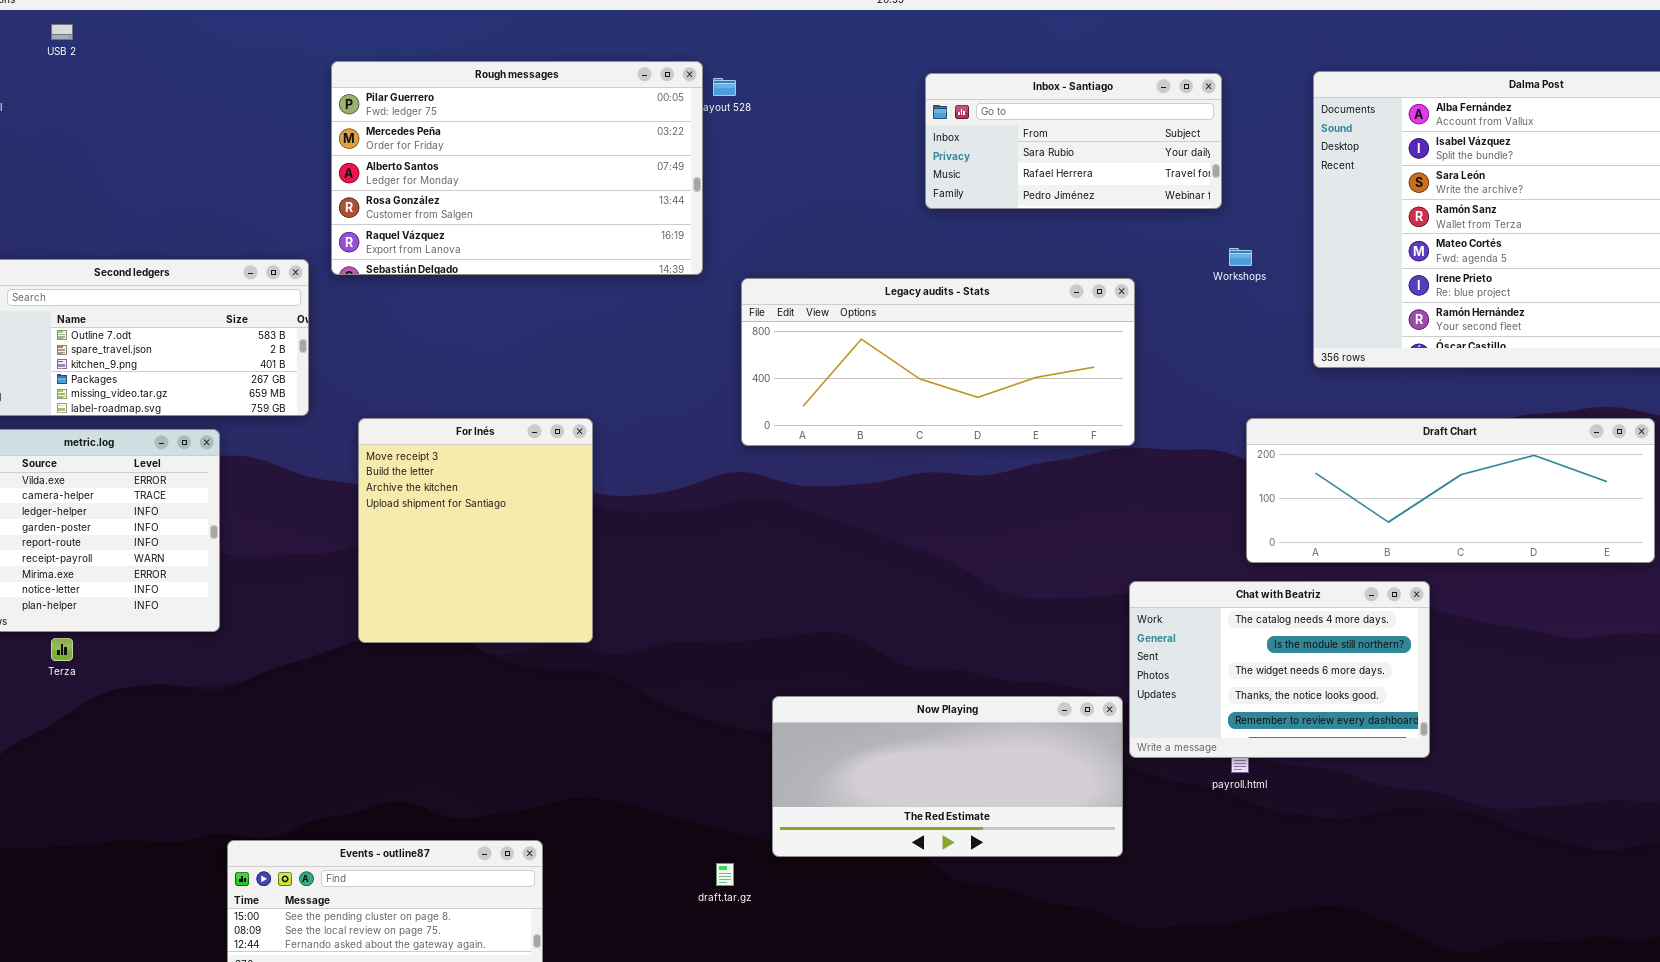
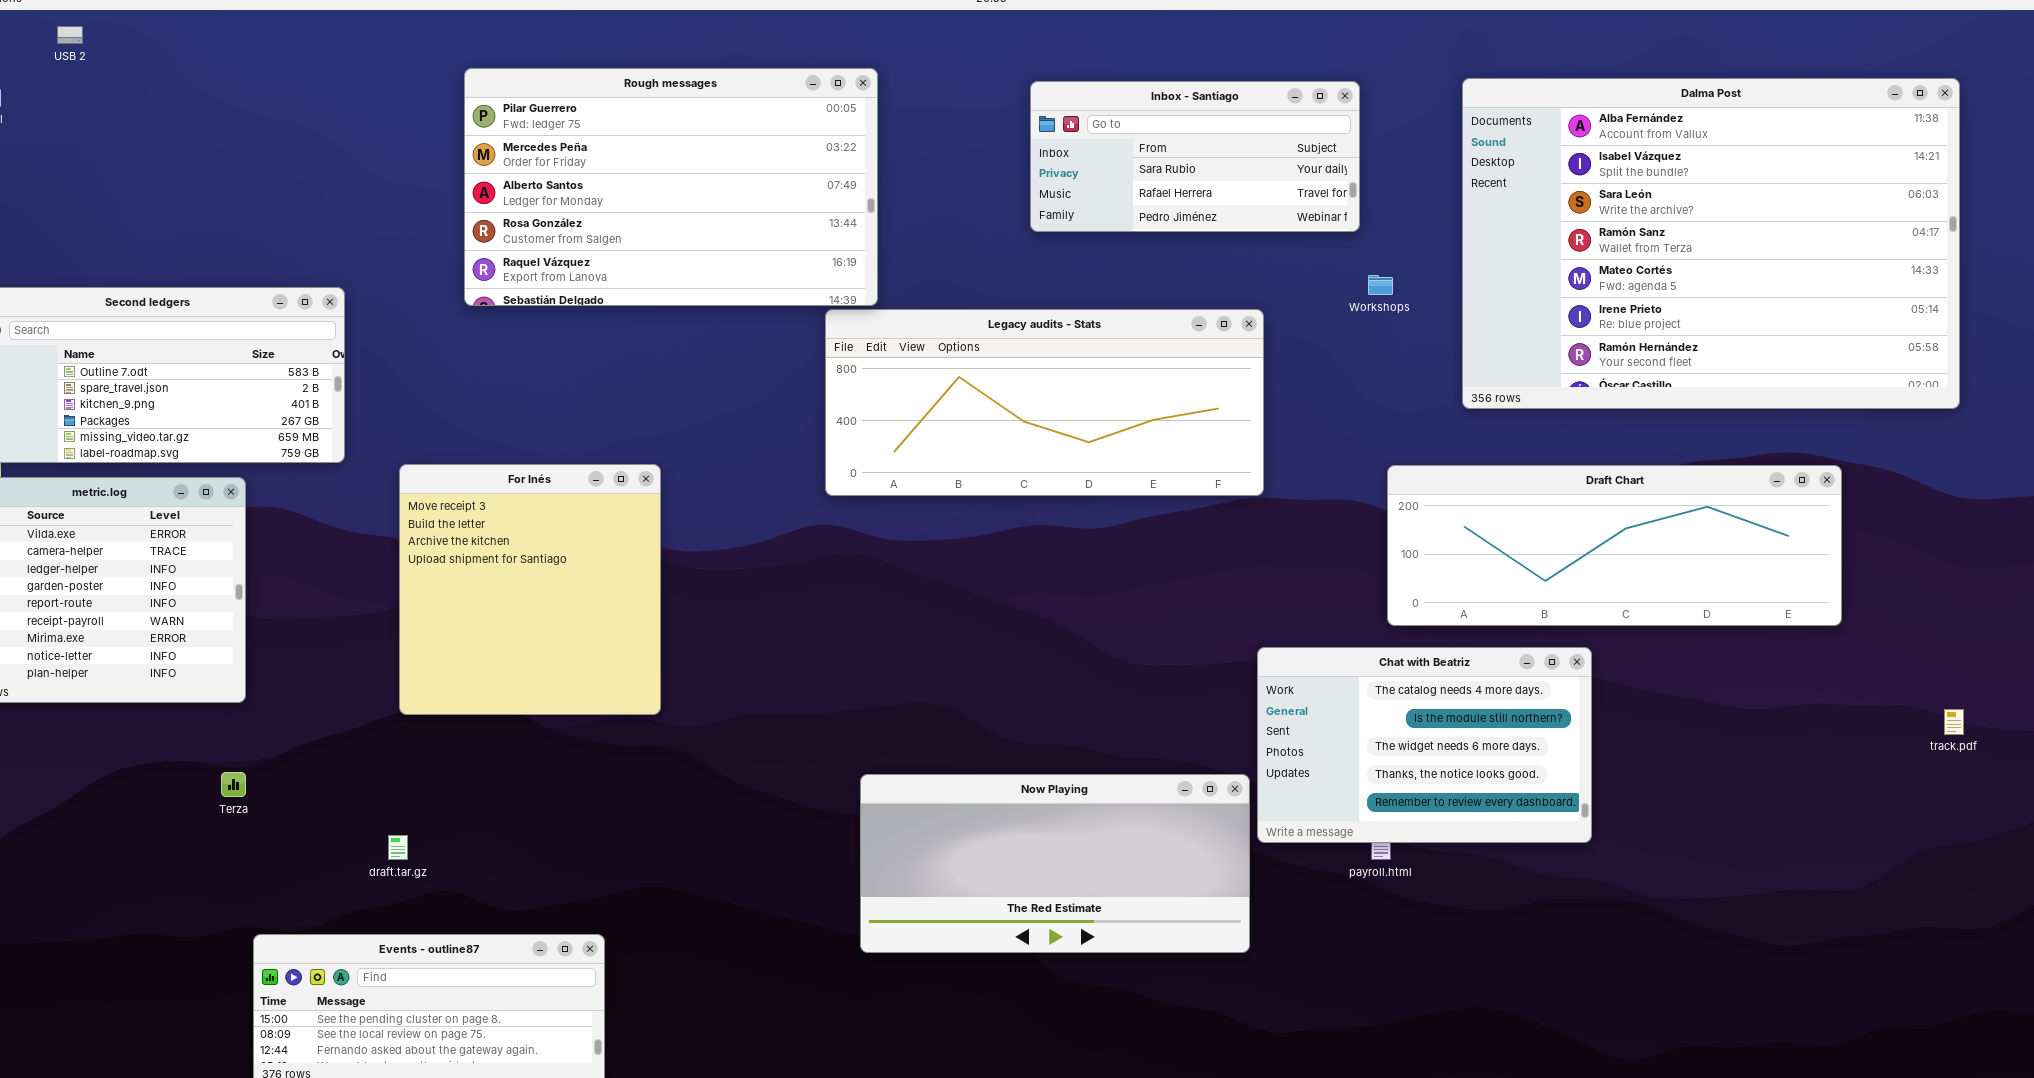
Rough messages: [331,61,703,275] -> [464,68,878,306], moved
Terza: [51,638,73,661] -> [221,772,246,797], moved
draft.tar.gz: [716,863,734,886] -> [388,835,408,860], moved

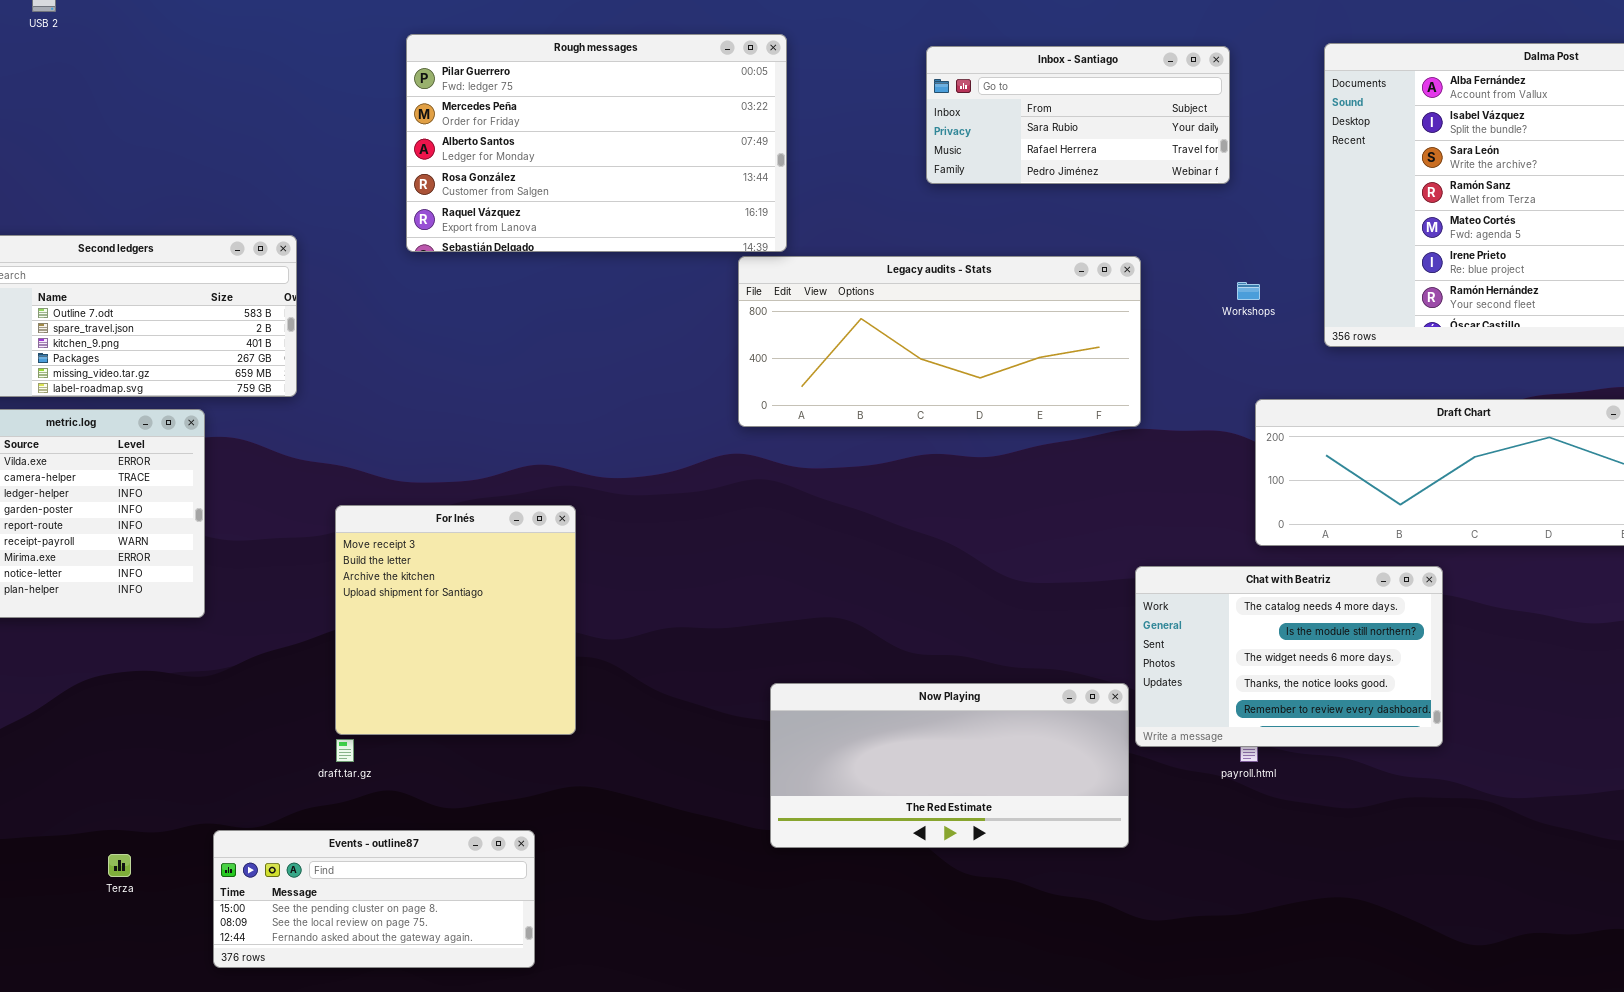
Workshops: [1368,275,1393,295] -> [1237,282,1260,300], moved
For Inés: [399,464,661,715] -> [335,505,576,735], moved
Terza: [221,772,246,797] -> [108,854,131,877], moved

